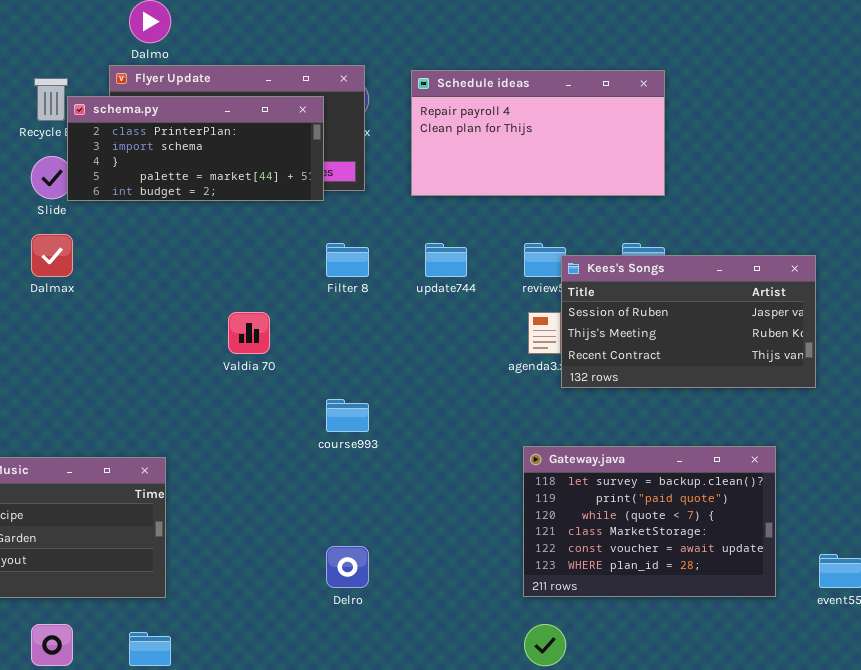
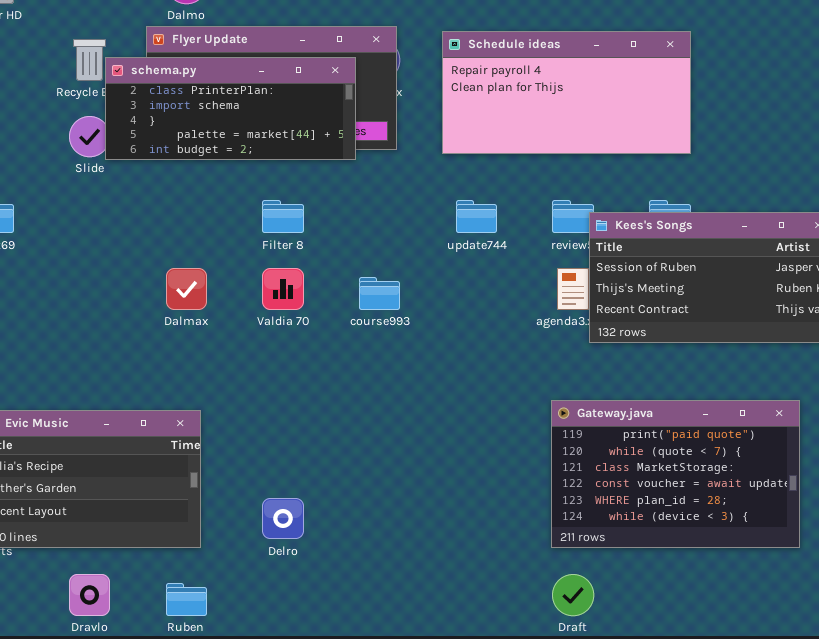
Dalmax: [31,234,73,277] -> [166,268,207,310], moved
Filter 8: [326,243,369,277] -> [262,200,304,233], moved
course993: [326,399,369,432] -> [359,277,400,310], moved
Gateway.java: [523,446,776,597] -> [551,400,800,548], scrolled down 1 row
Delro: [326,546,369,588] -> [262,498,304,539], moved

